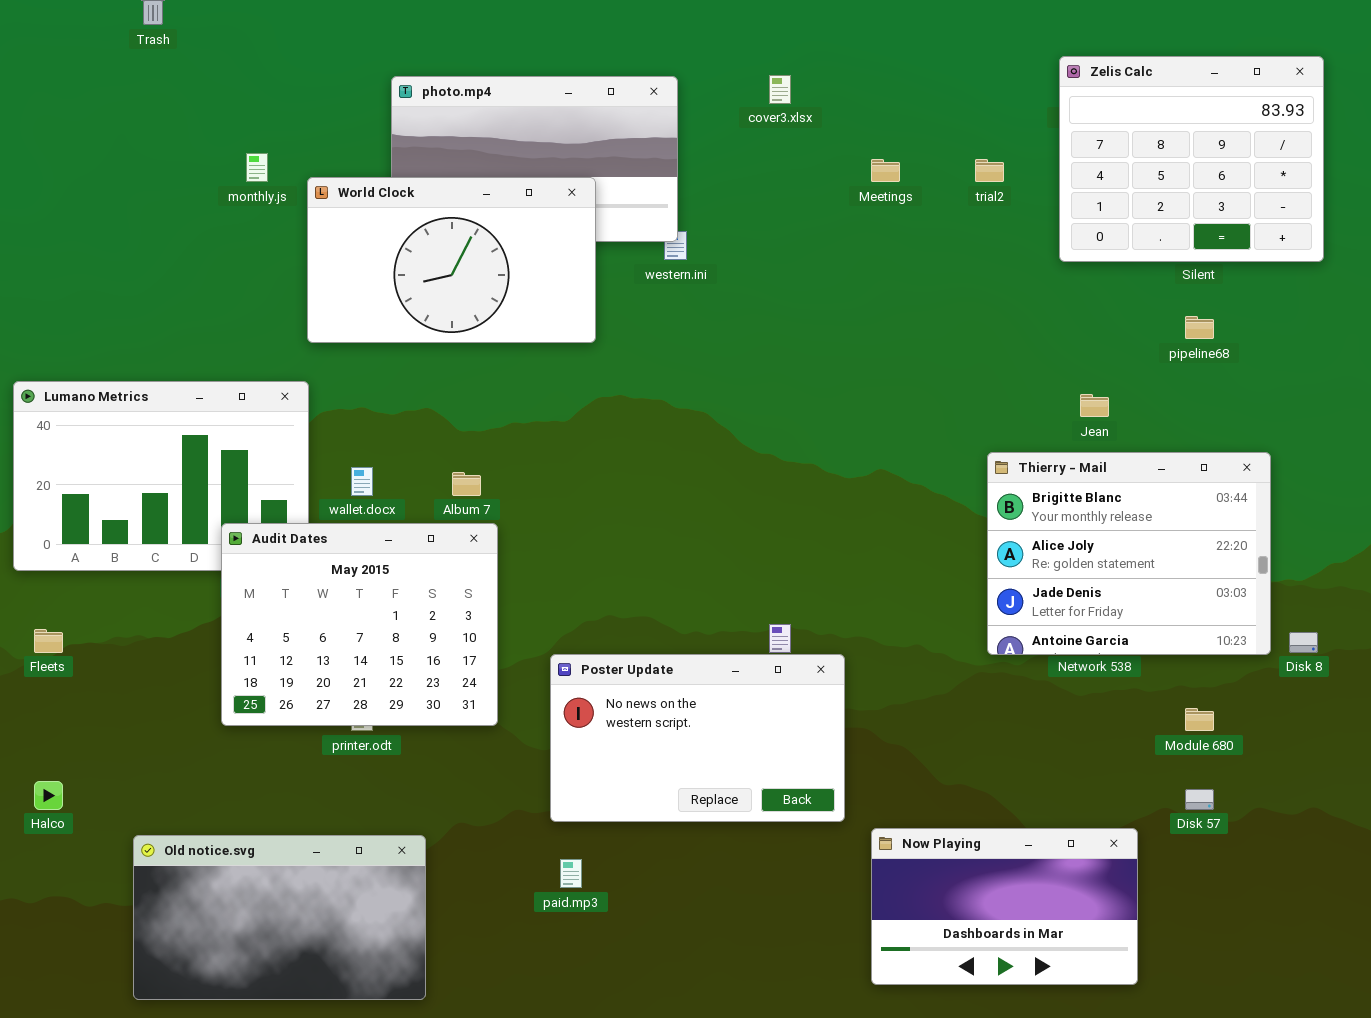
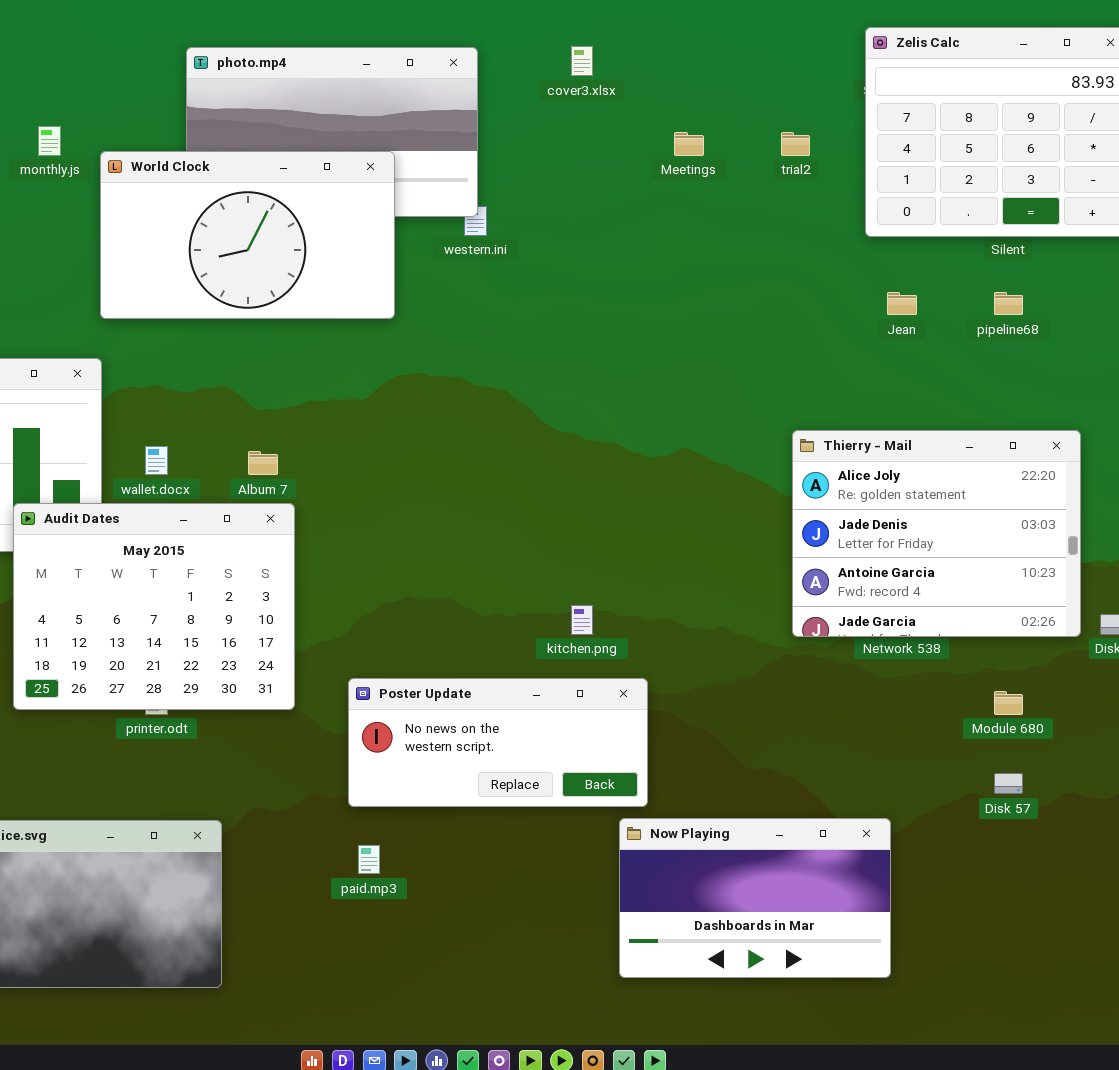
Jean: [1080,394,1109,417] -> [887,292,917,315], moved
Thierry - Mail: [987,452,1271,655] -> [792,430,1081,637], scrolled down 1 row
Poster Update: [550,654,845,822] -> [348,678,648,807], resized
Now Playing: [871,828,1138,985] -> [619,818,891,978], moved

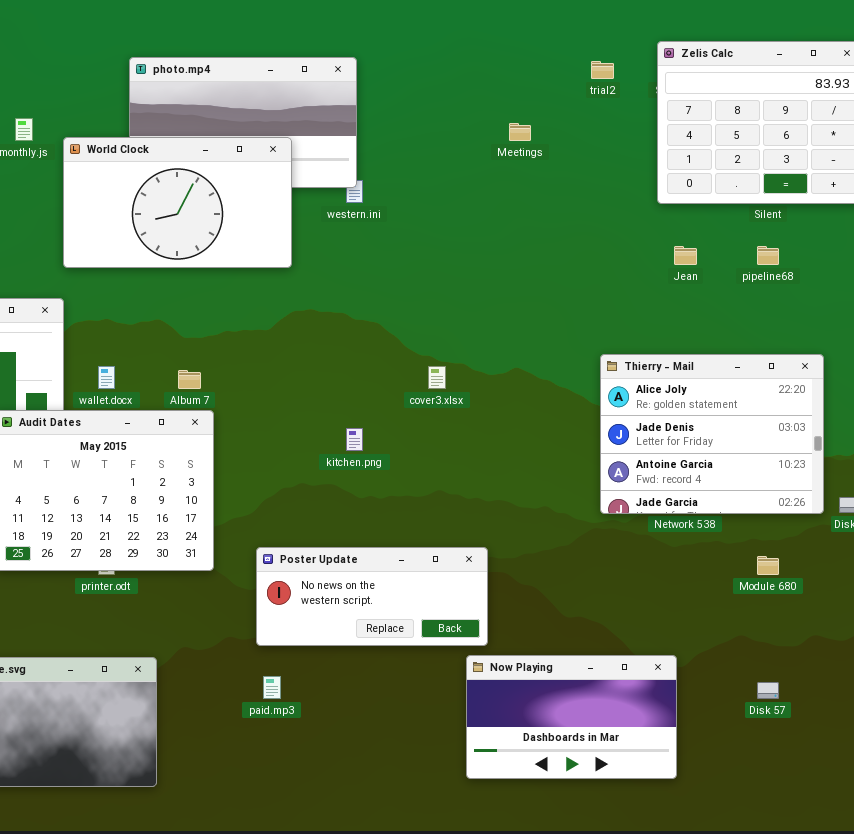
cover3.xlsx: [571,46,593,76] -> [428,366,446,389], moved
trial2: [781,132,810,156] -> [591,61,614,79], moved
kitchen.png: [571,605,593,635] -> [346,428,363,451], moved
Disk 57: [994,773,1023,794] -> [757,682,779,699], moved

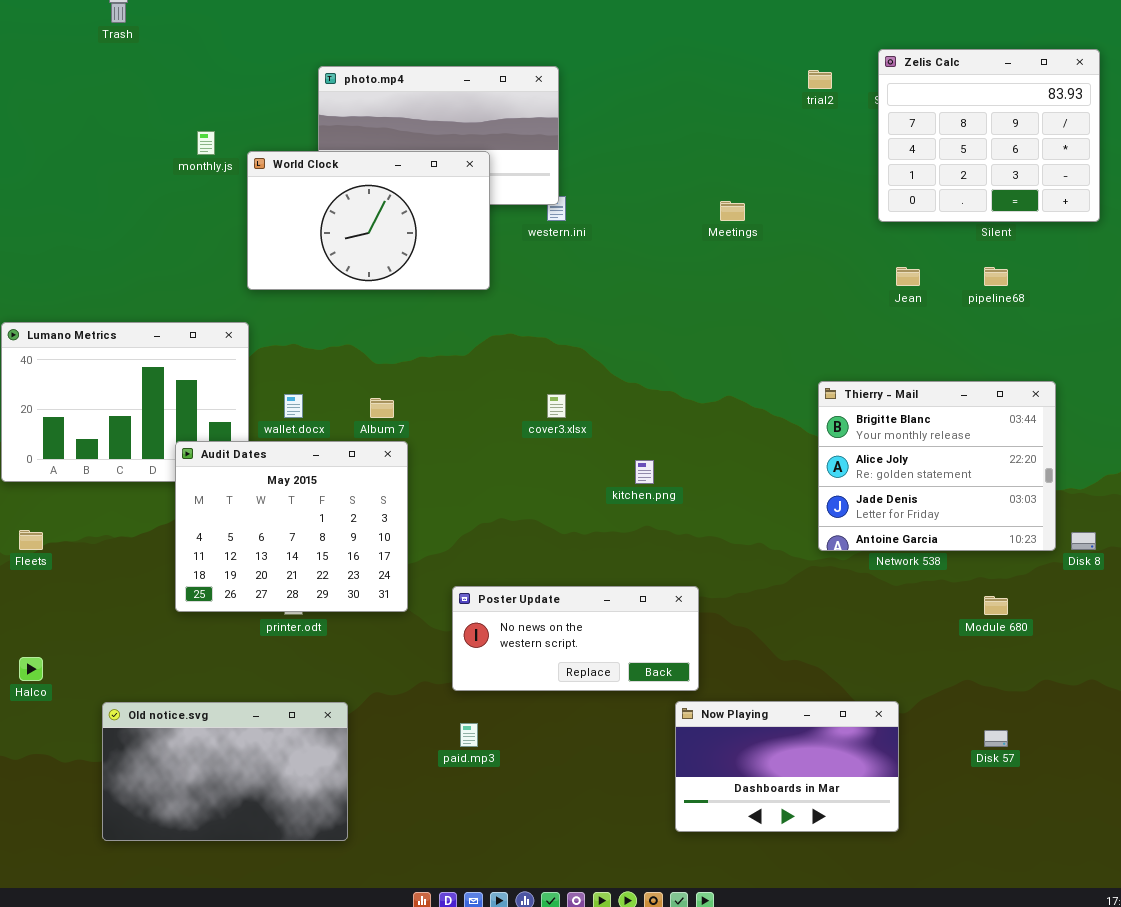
Meetings: [509,123,531,141] -> [720,201,745,221], moved
Thierry - Mail: [600,354,824,514] -> [818,381,1056,551], scrolled up 1 row
cover3.xlsx: [428,366,446,389] -> [547,394,566,418], moved
kitchen.png: [346,428,363,451] -> [635,460,654,484], moved

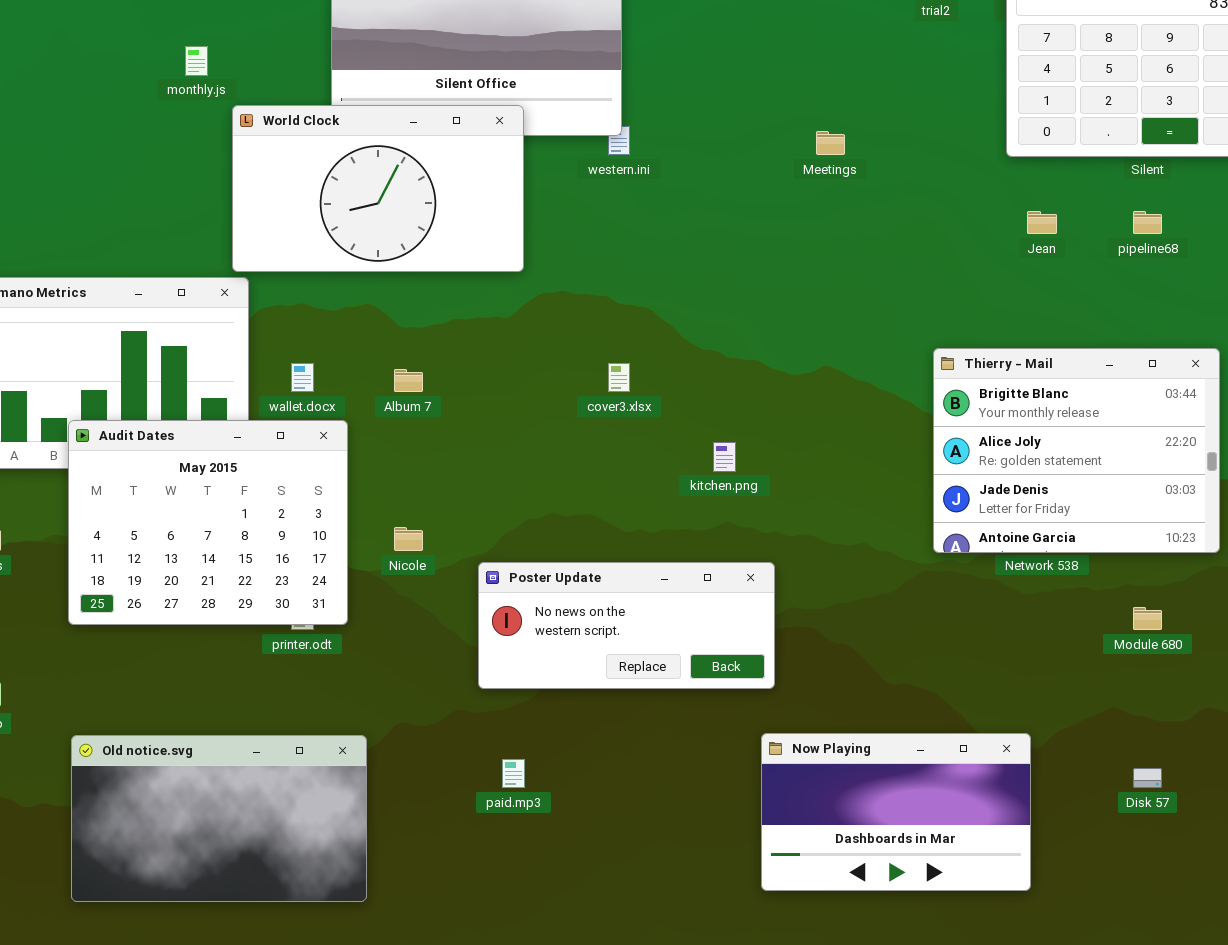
World Clock: [247,151,490,290] -> [232,105,524,272], moved
Audit Dates: [175,441,408,612] -> [68,420,348,625], moved
Poster Update: [452,586,699,691] -> [478,562,775,689], moved

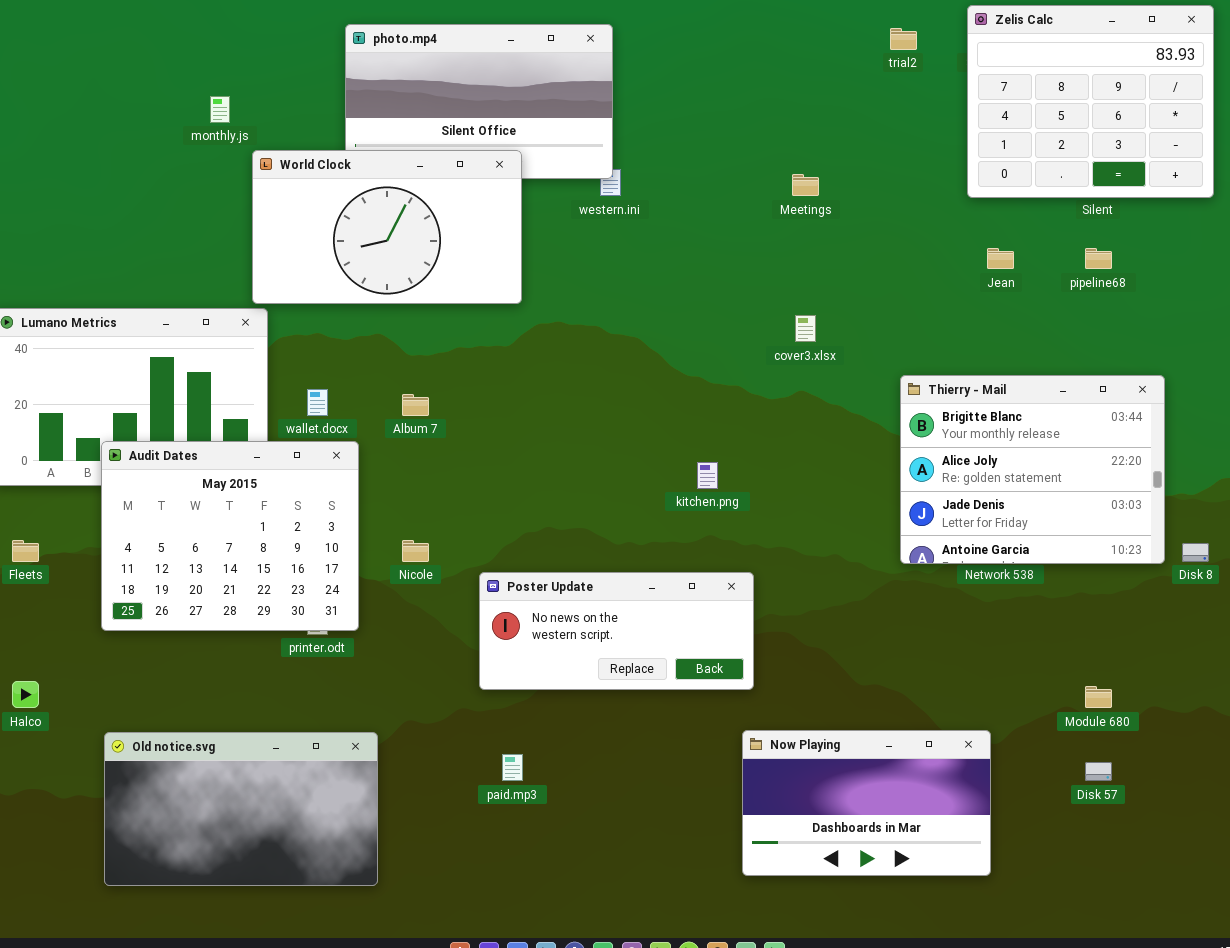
cover3.xlsx: [608,363,630,392] -> [795,315,816,342], moved
Module 680: [1133,607,1162,630] -> [1085,686,1112,708], moved

